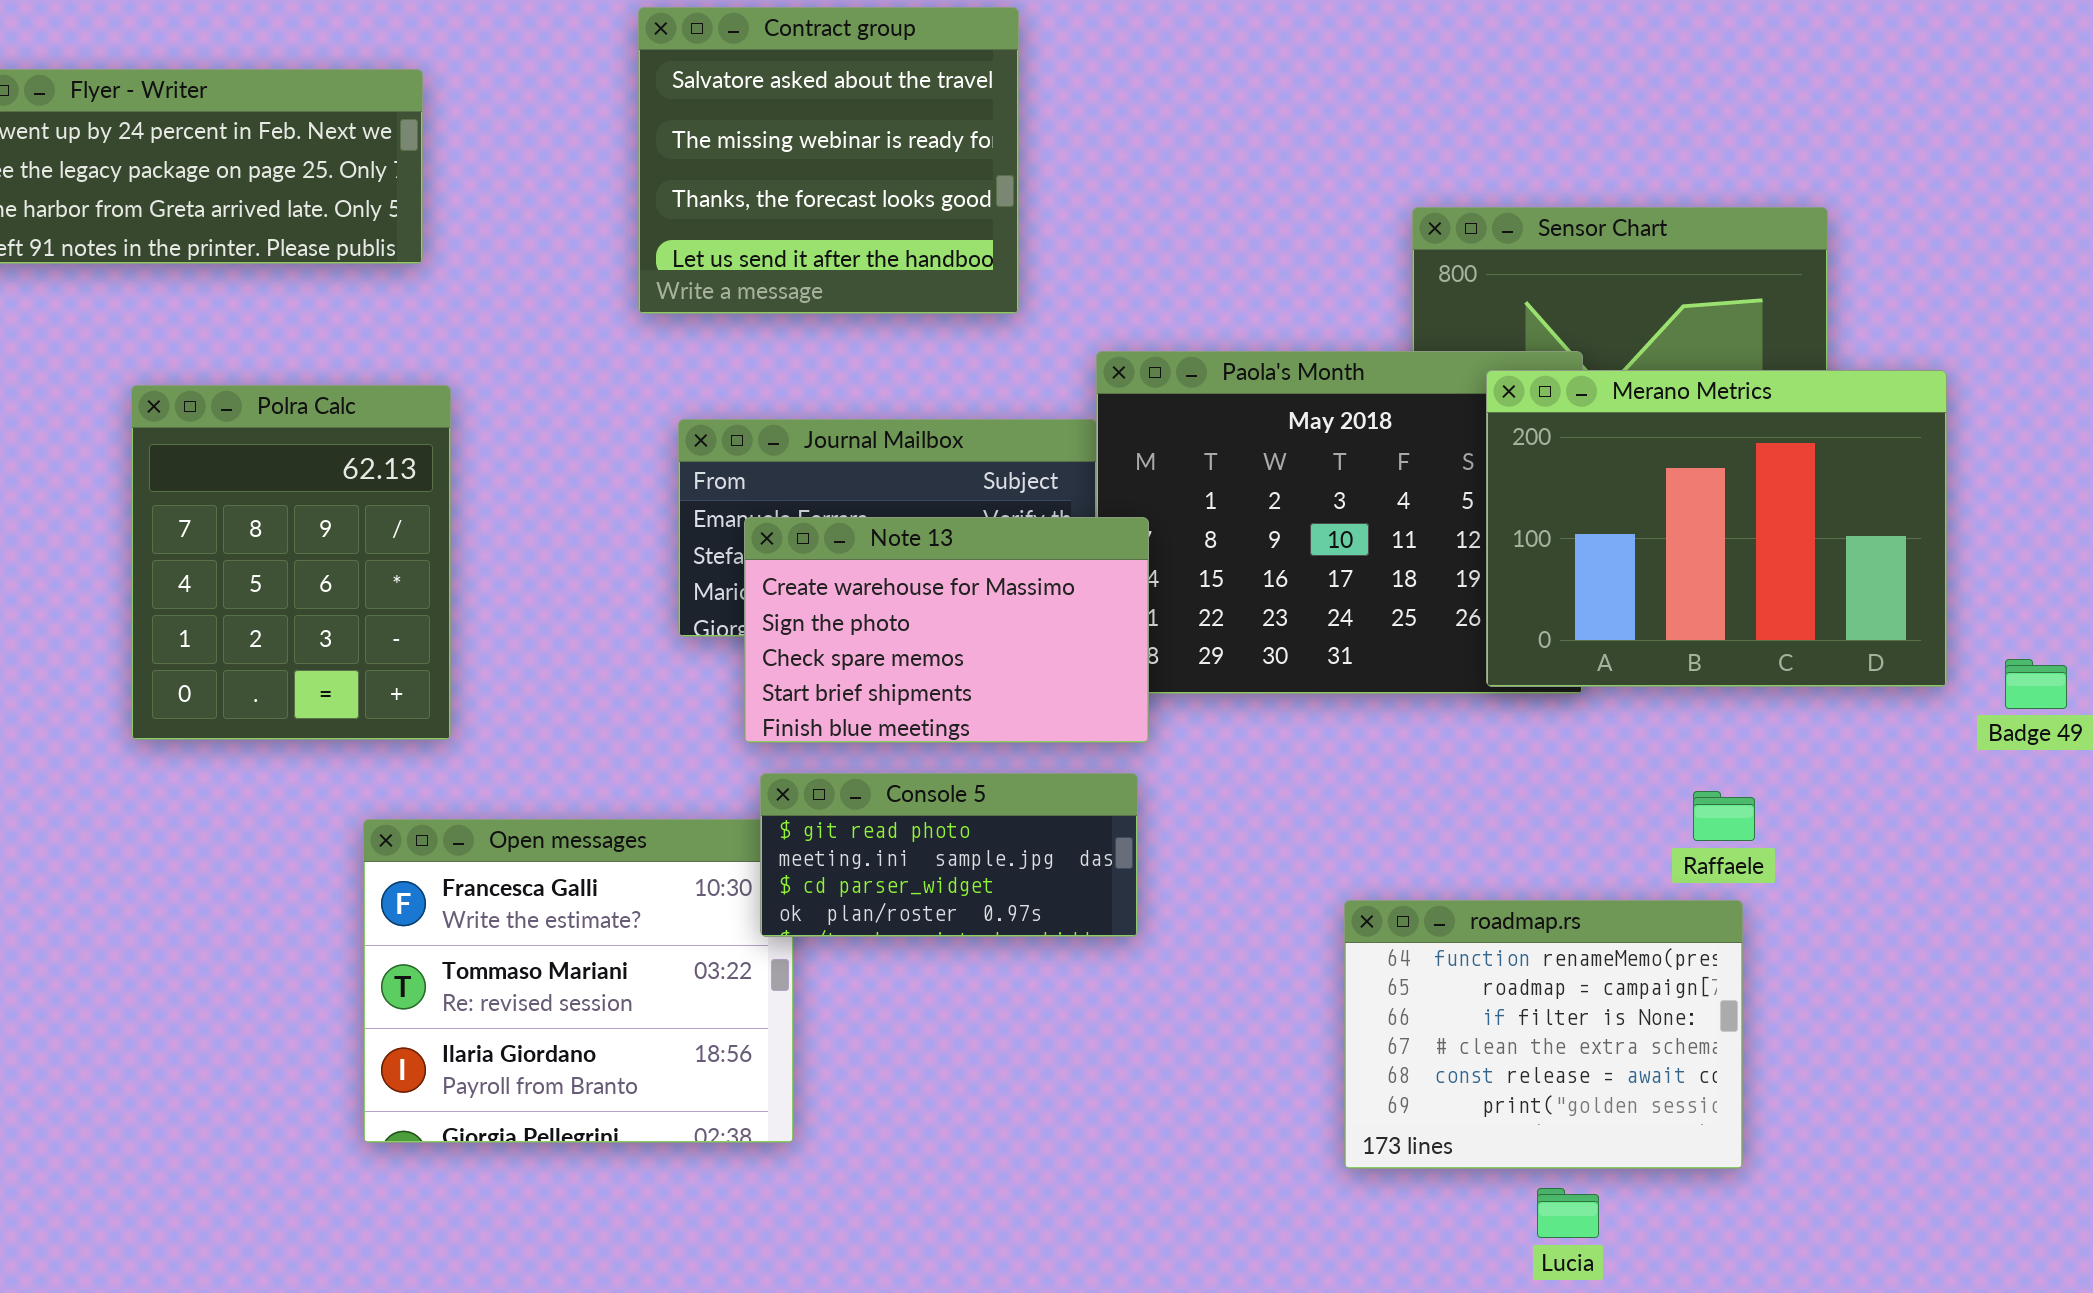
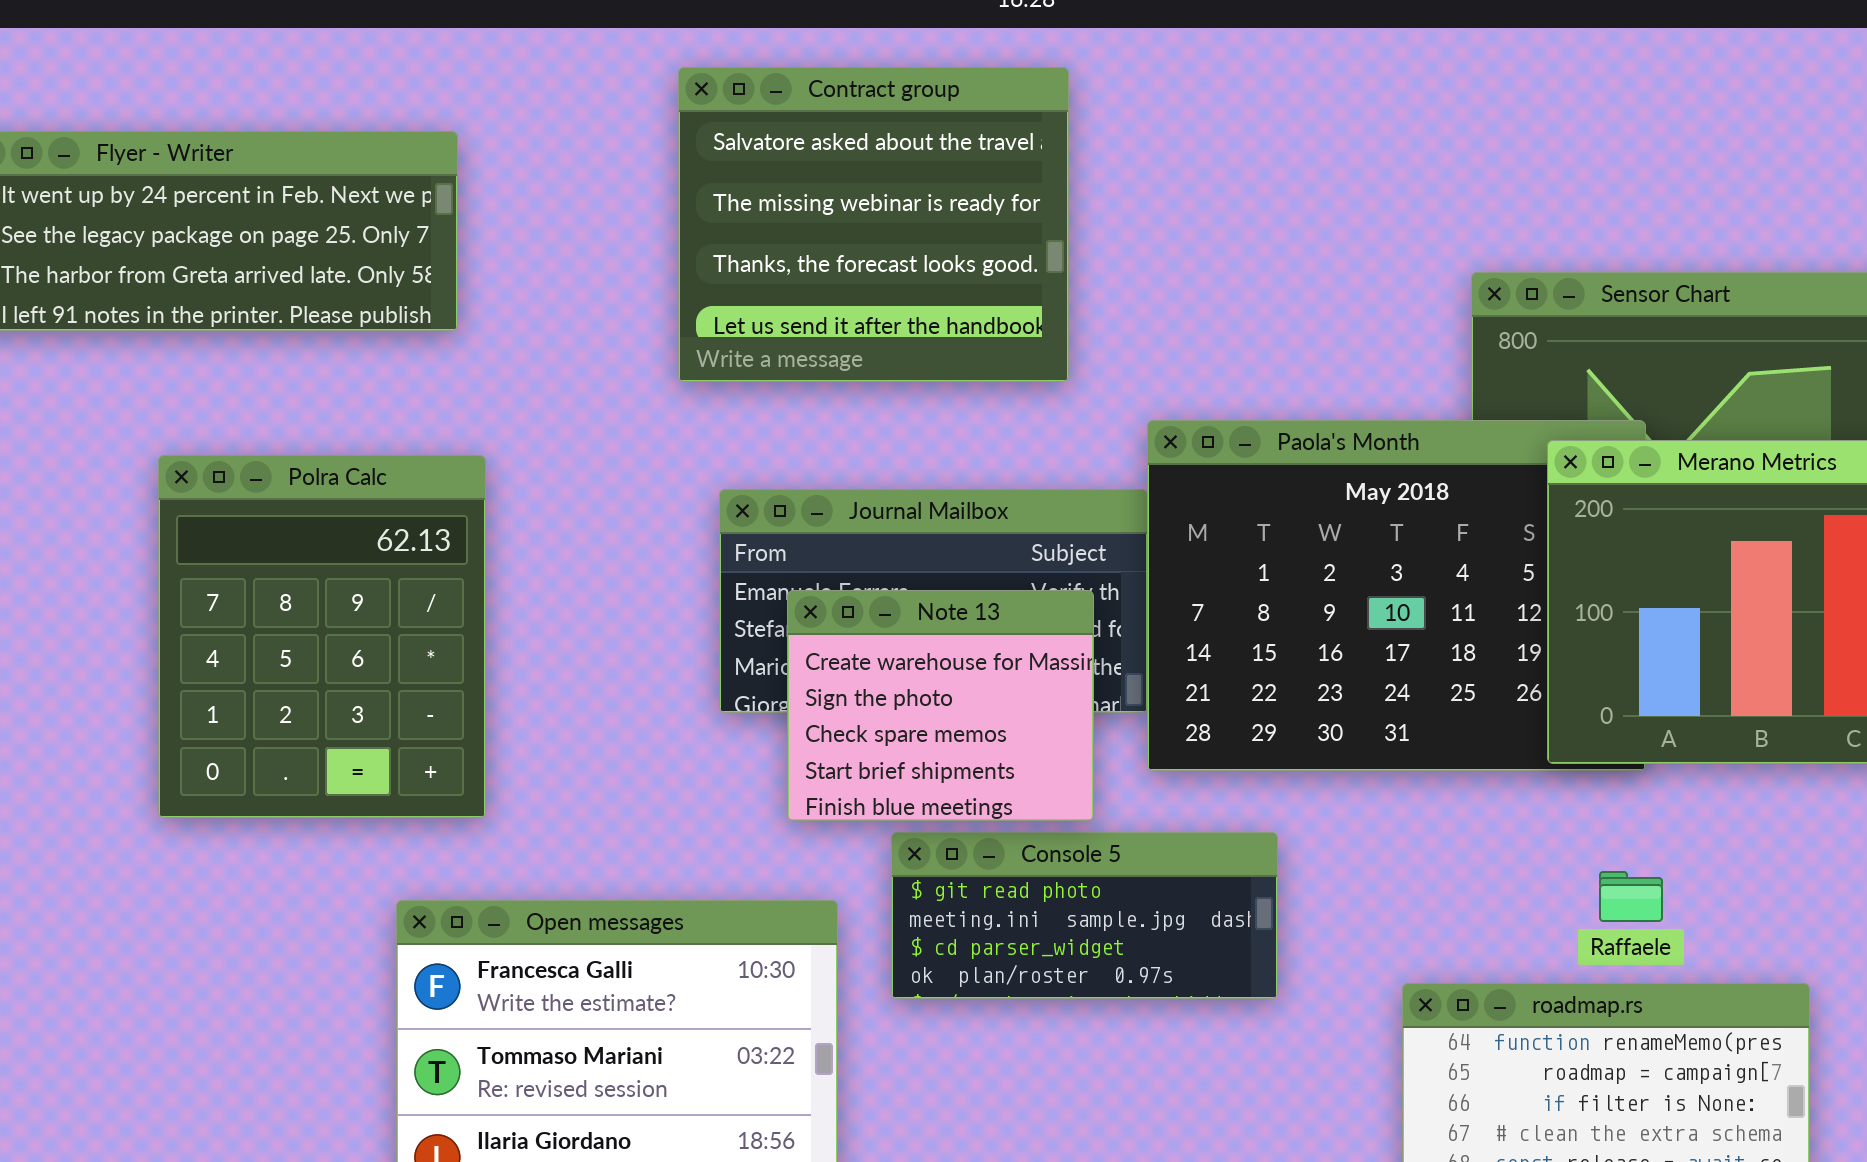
Note 13: [744,517,1149,743] -> [787,590,1094,821], resized
Console 5: [760,773,1138,937] -> [891,832,1278,999], moved
Raffaele: [1693,791,1755,841] -> [1599,871,1663,922], moved

